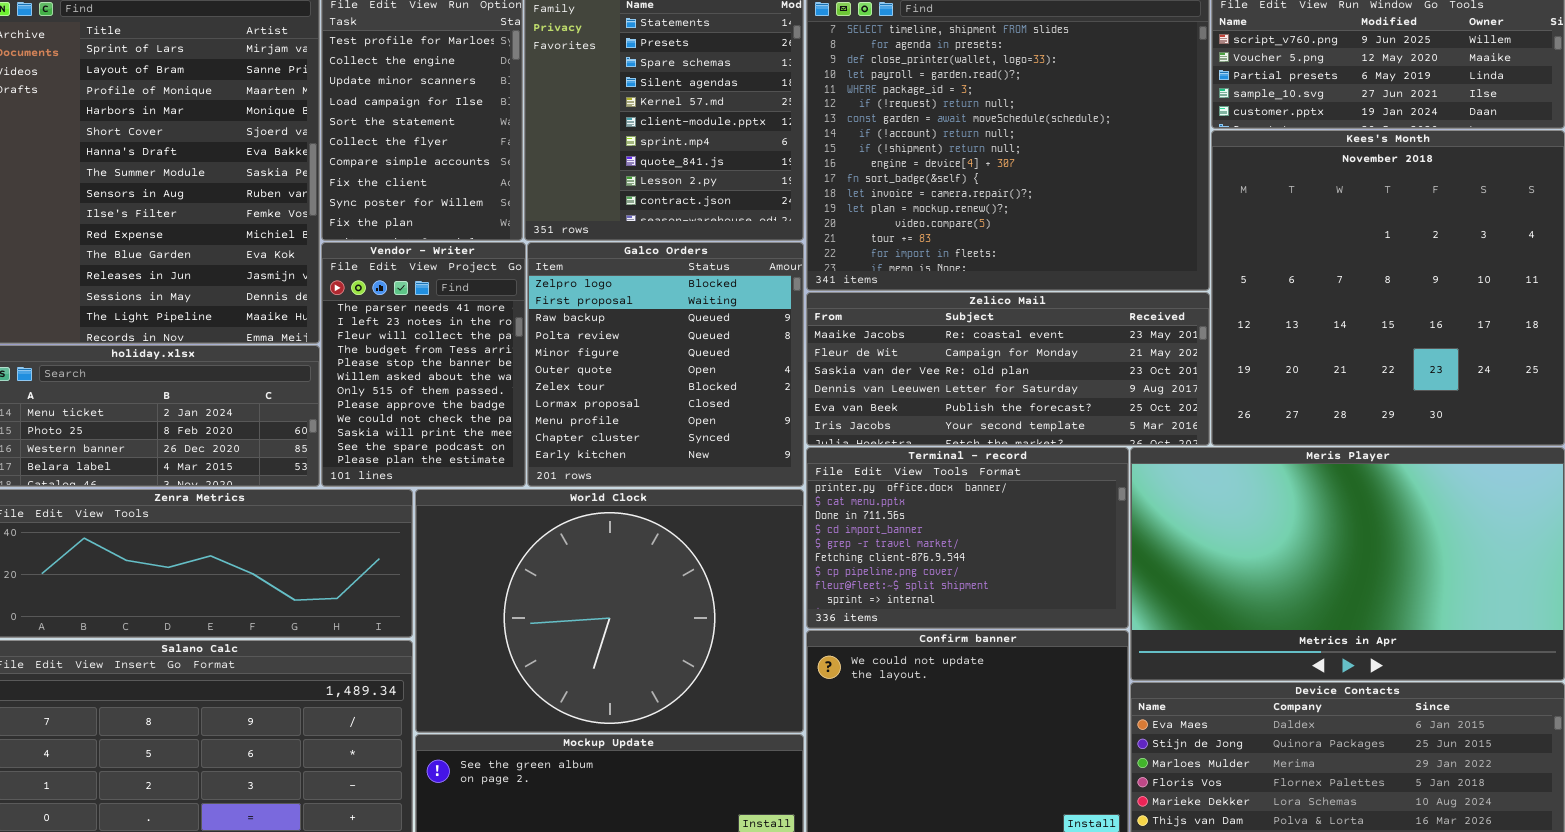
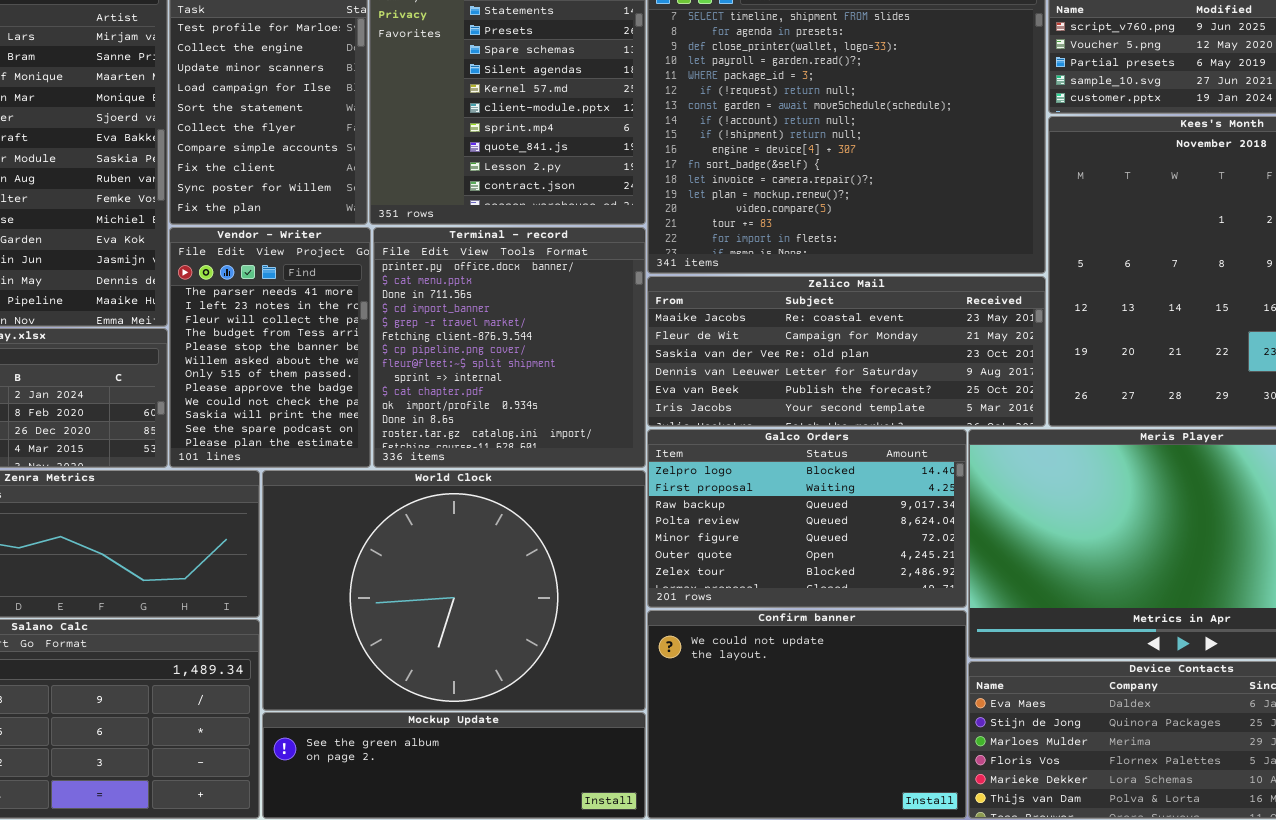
Galco Orders: [527,242,804,487] -> [647,429,967,608], moved, resized
Terminal - record: [806,447,1129,629] -> [373,227,646,468], moved, resized

